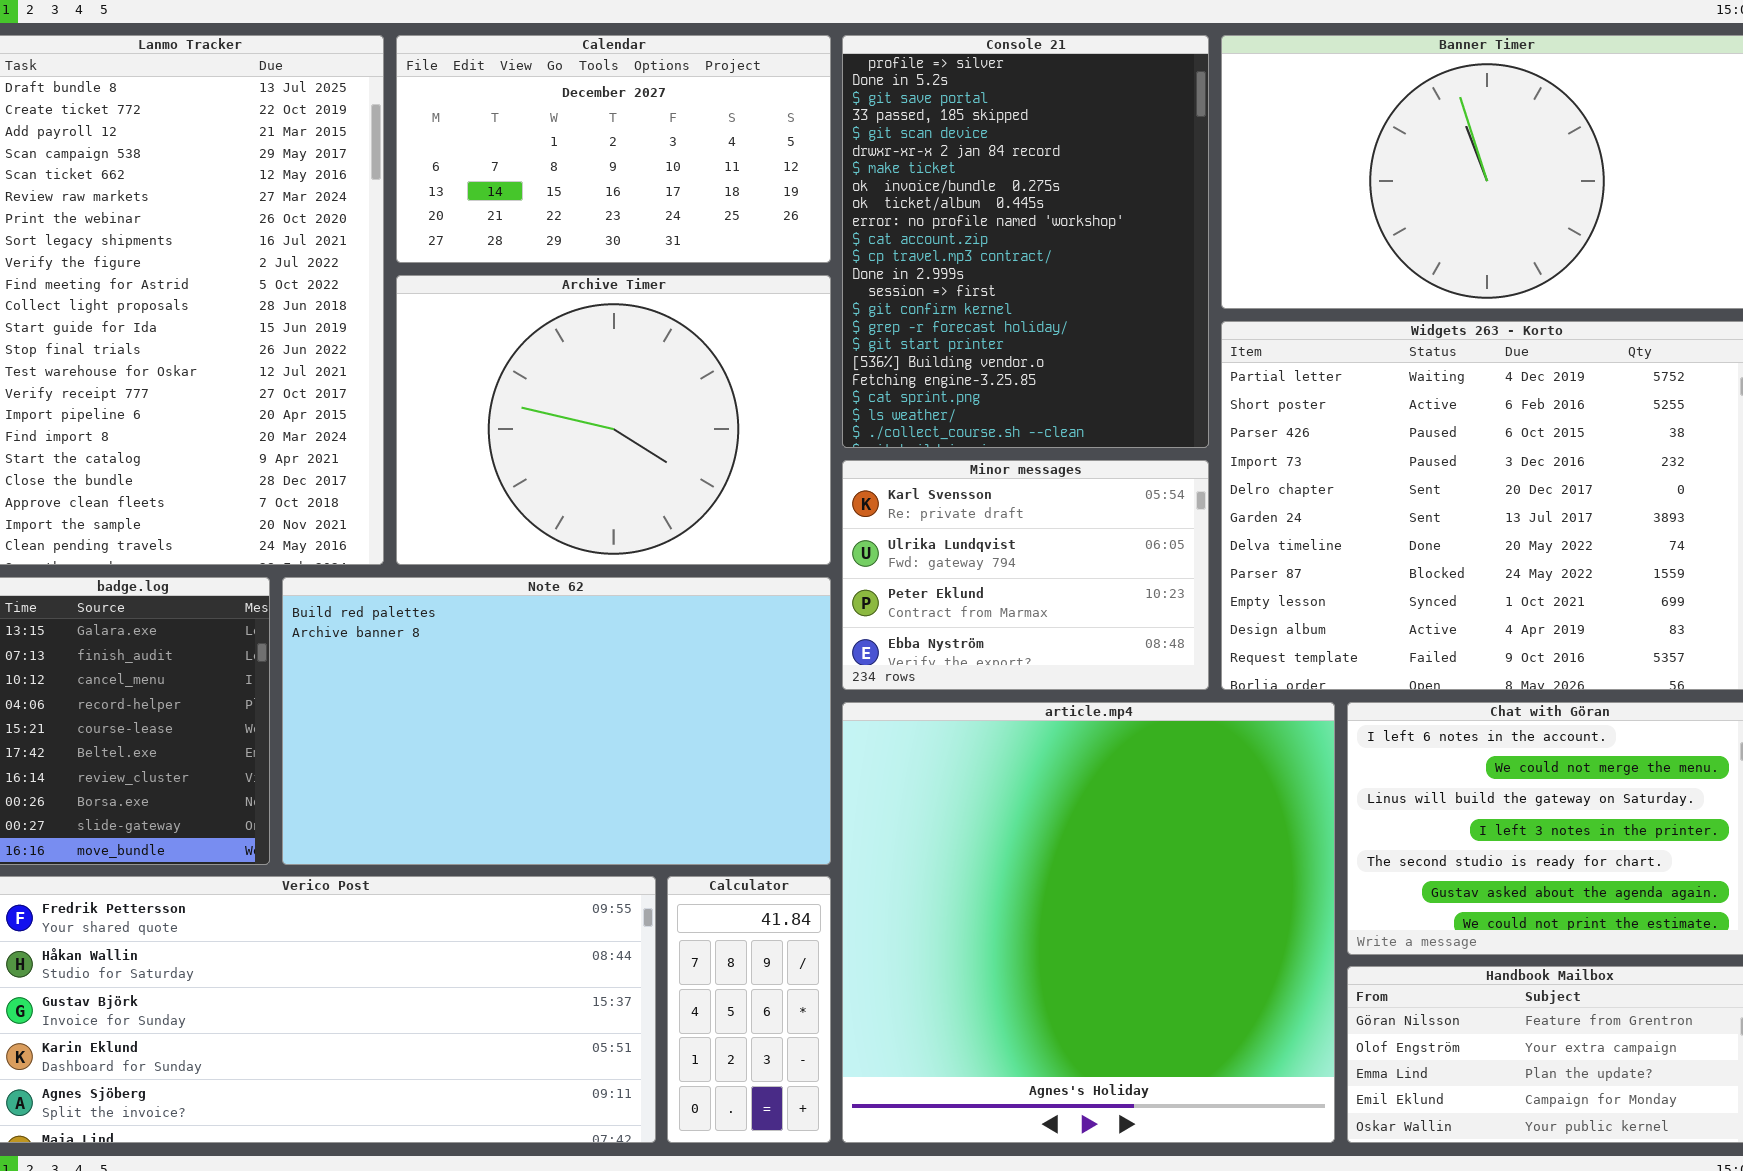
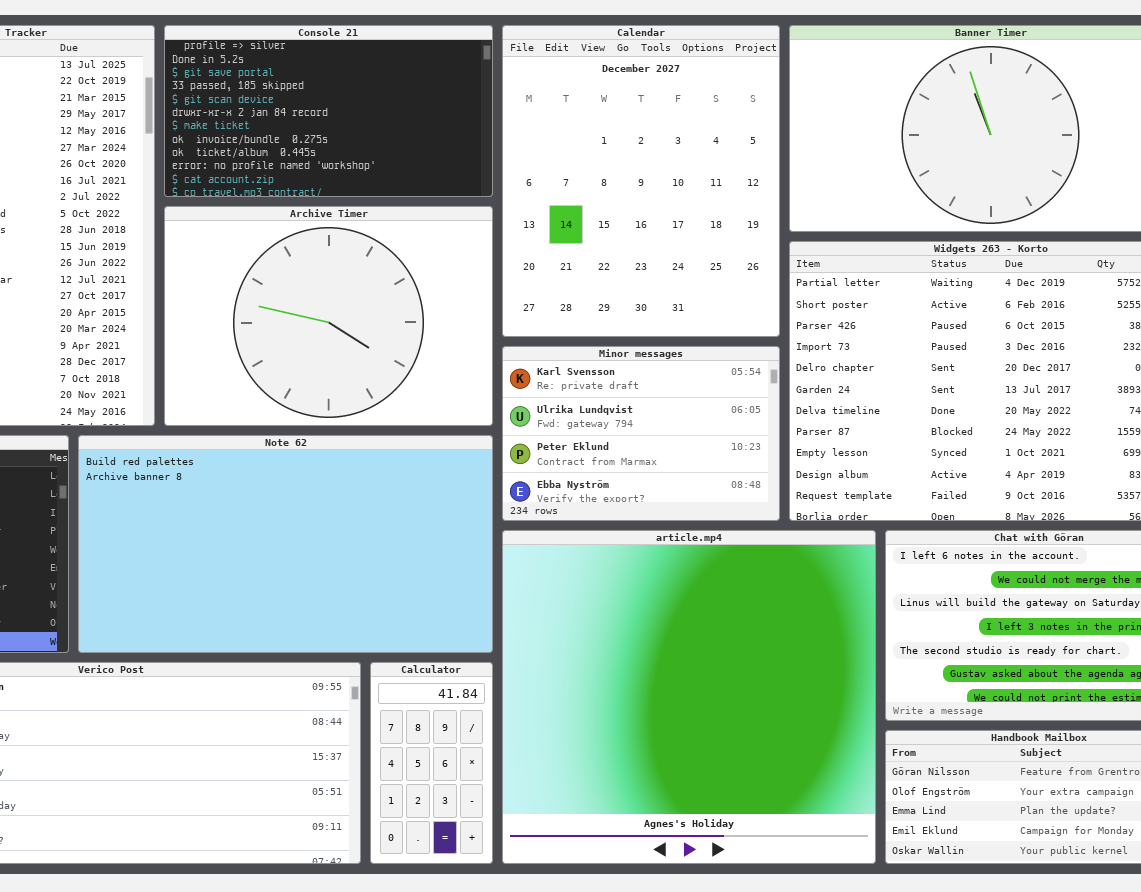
Calendar: [396,35,831,263] -> [502,25,780,337], moved, resized
Console 21: [842,35,1209,448] -> [164,25,493,197], moved, resized

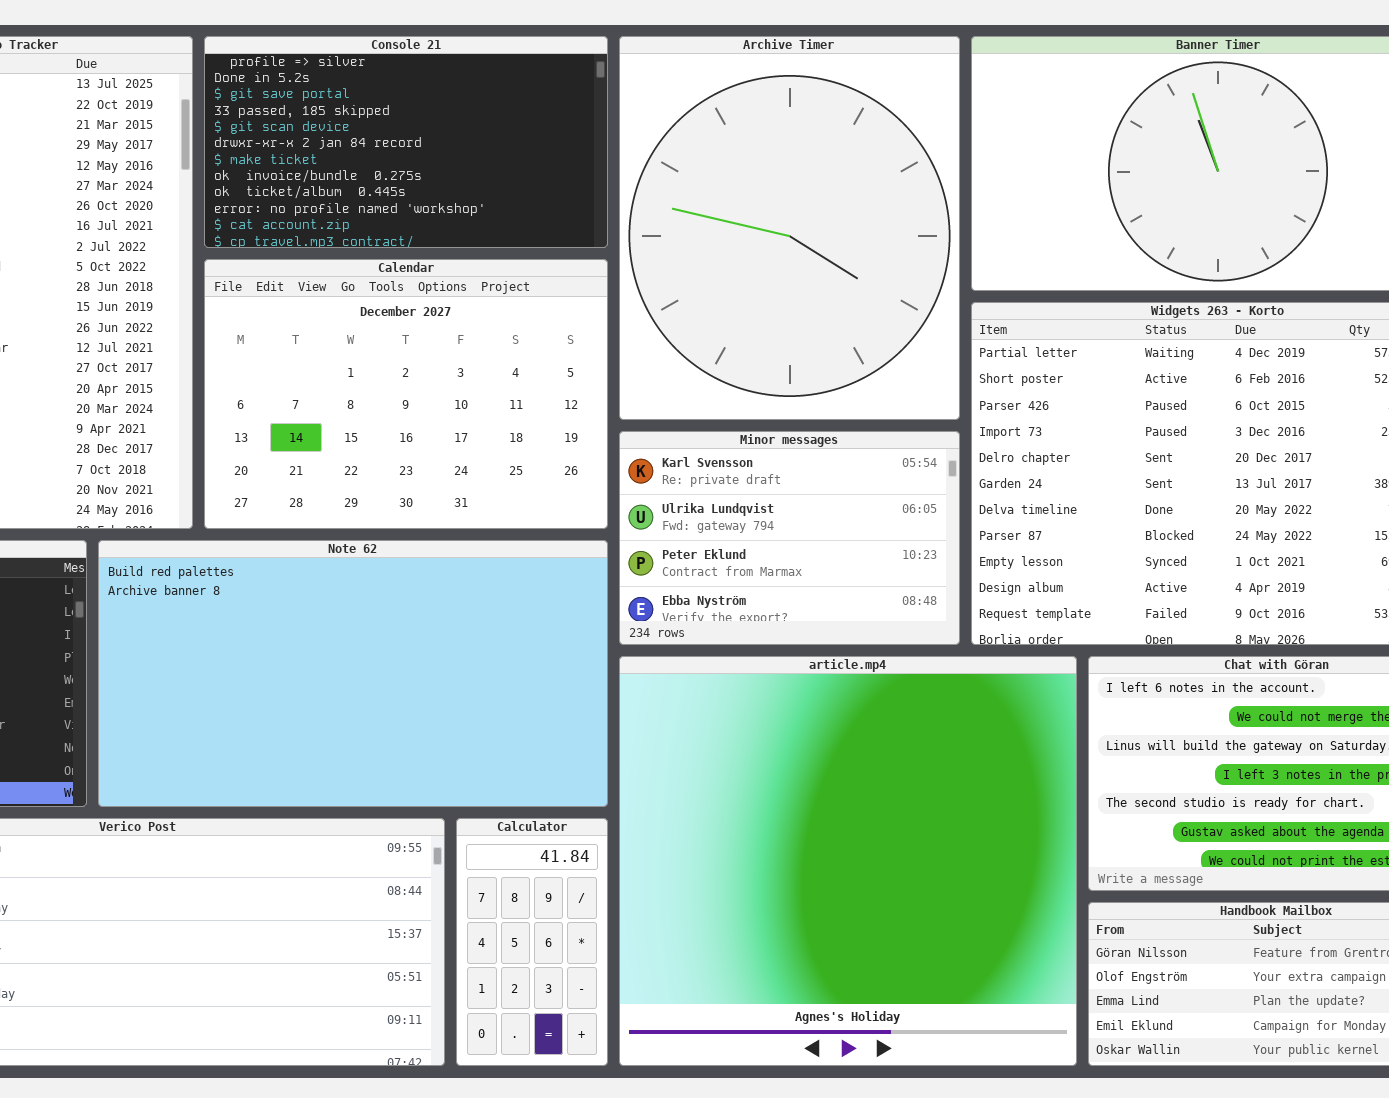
Calendar: [502,25,780,337] -> [204,259,608,529], moved, resized
Archive Timer: [164,206,493,426] -> [619,36,960,420], moved, resized

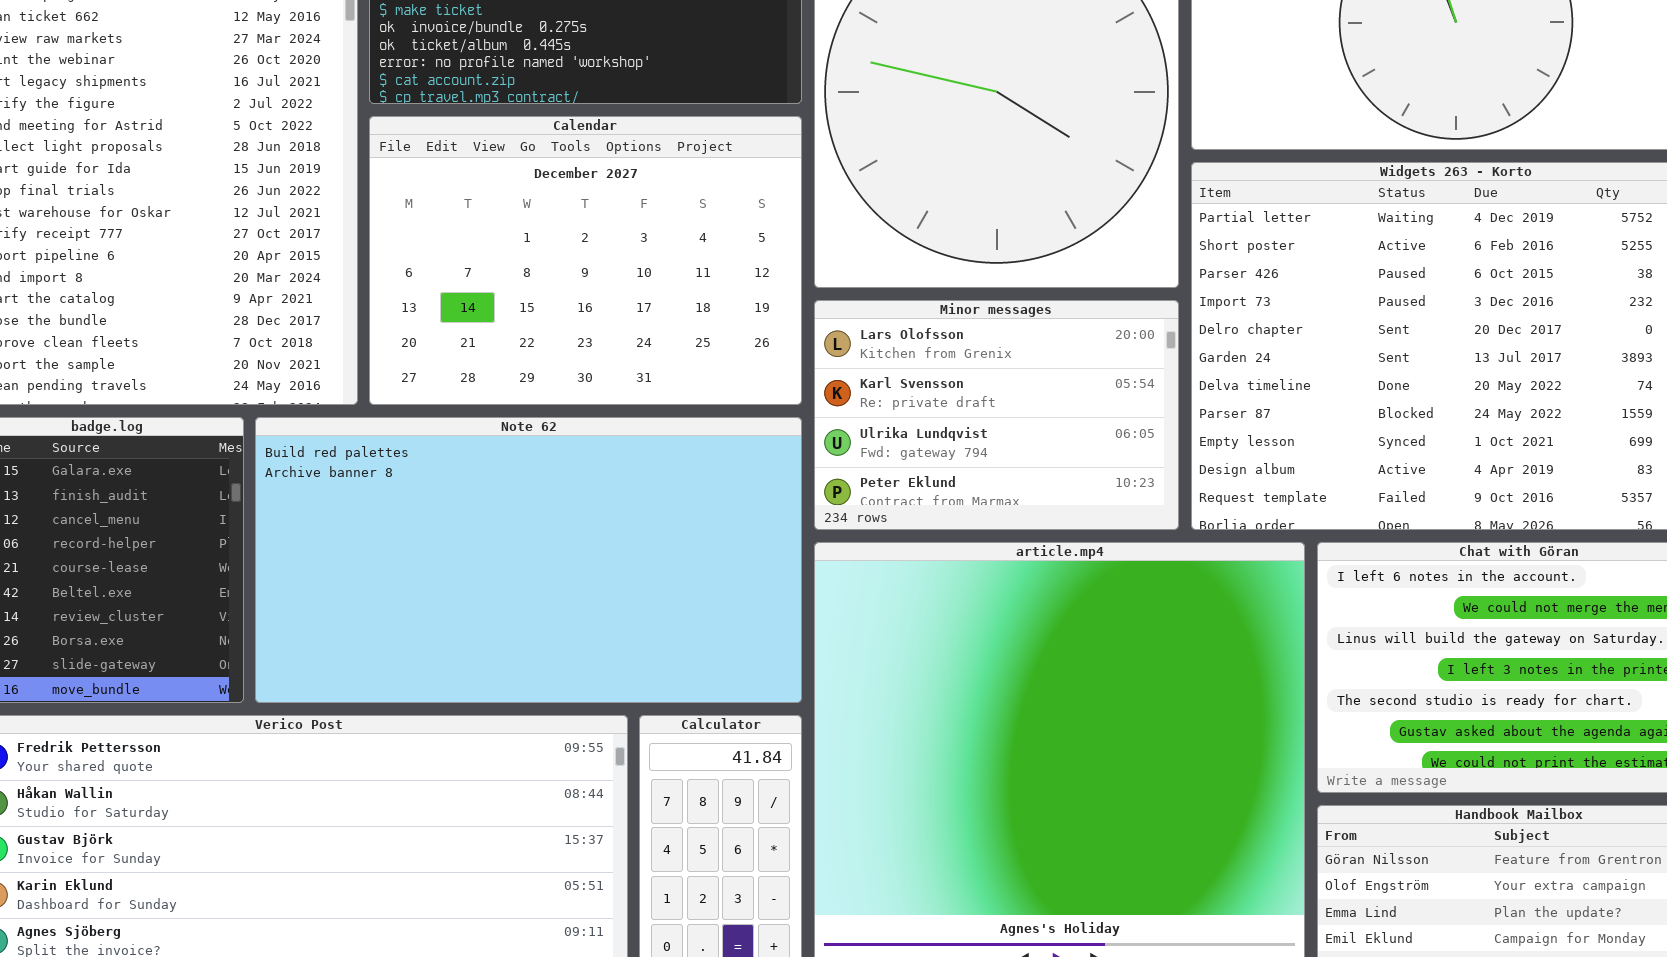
Minor messages: [619,431,960,645] -> [814,300,1179,530], scrolled up 1 row

